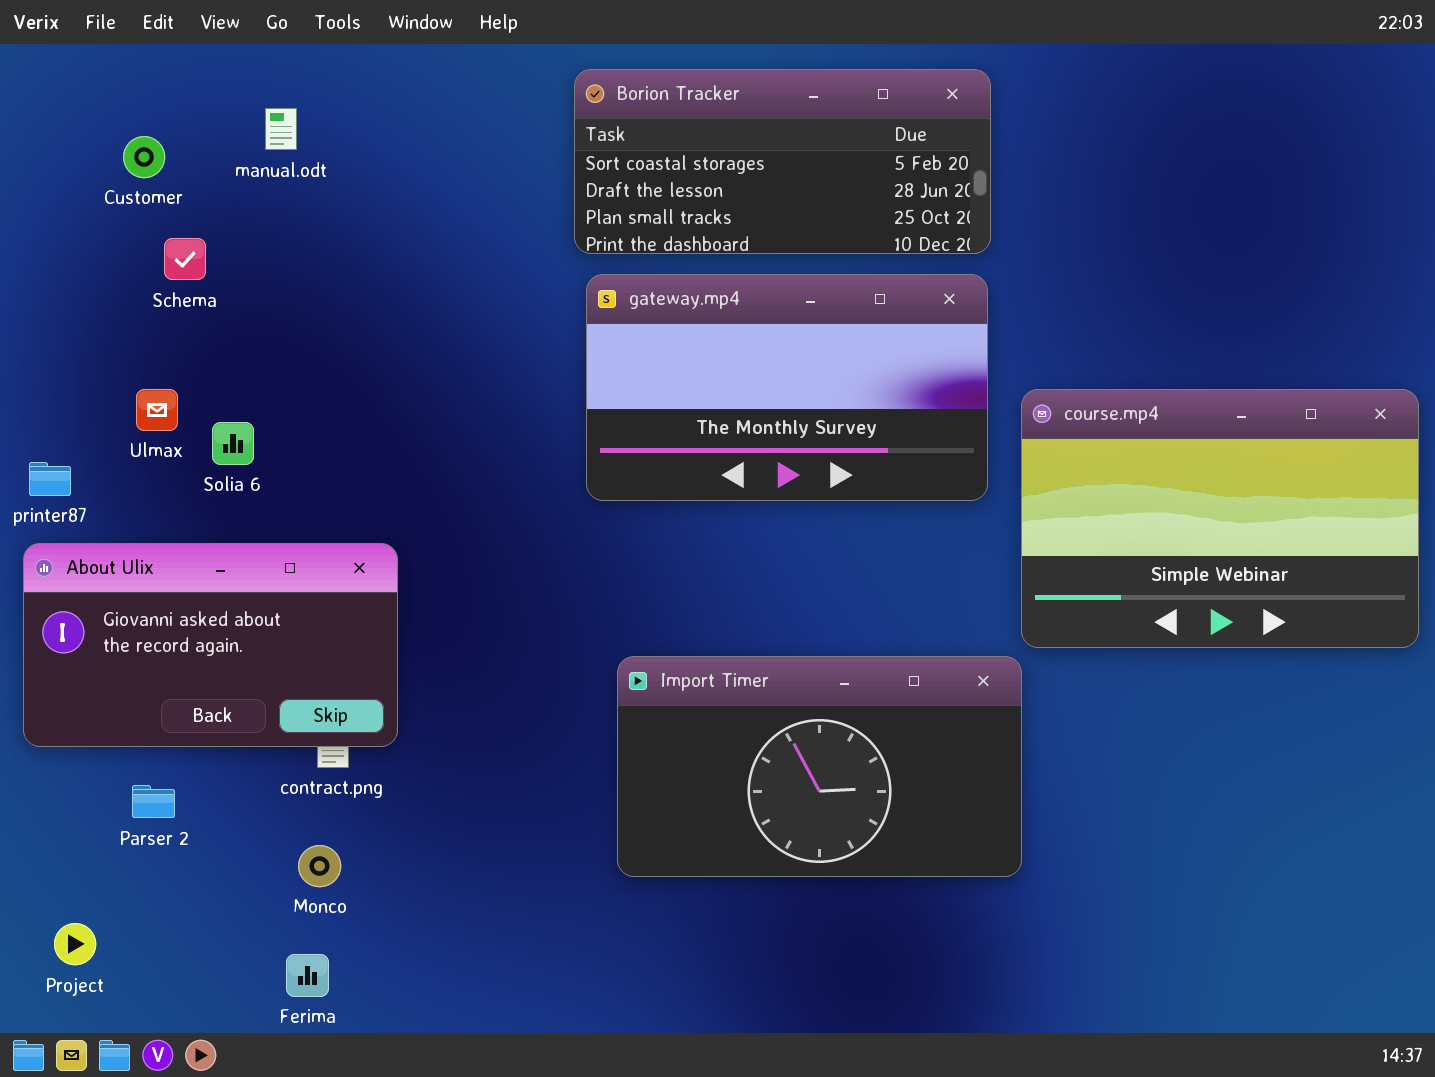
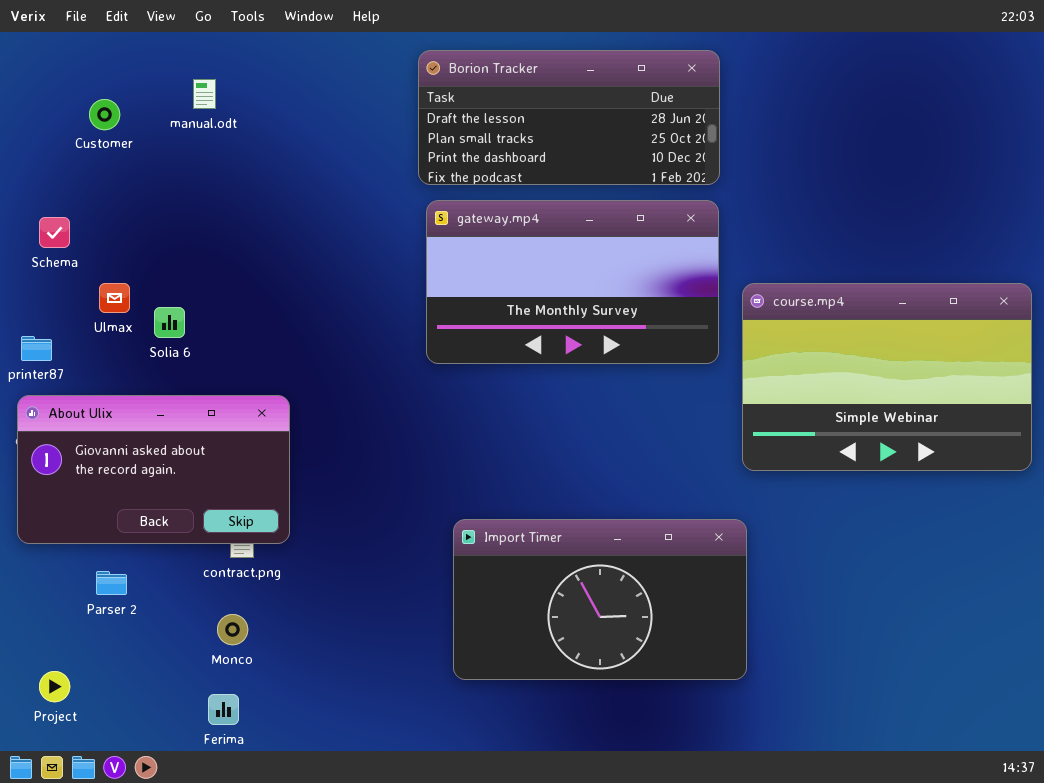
Borion Tracker: [574,69,991,254] -> [418,50,720,185], scrolled down 1 row
Schema: [164,238,206,280] -> [39,217,70,248], moved
Import Timer: [617,656,1022,877] -> [453,519,747,680], moved

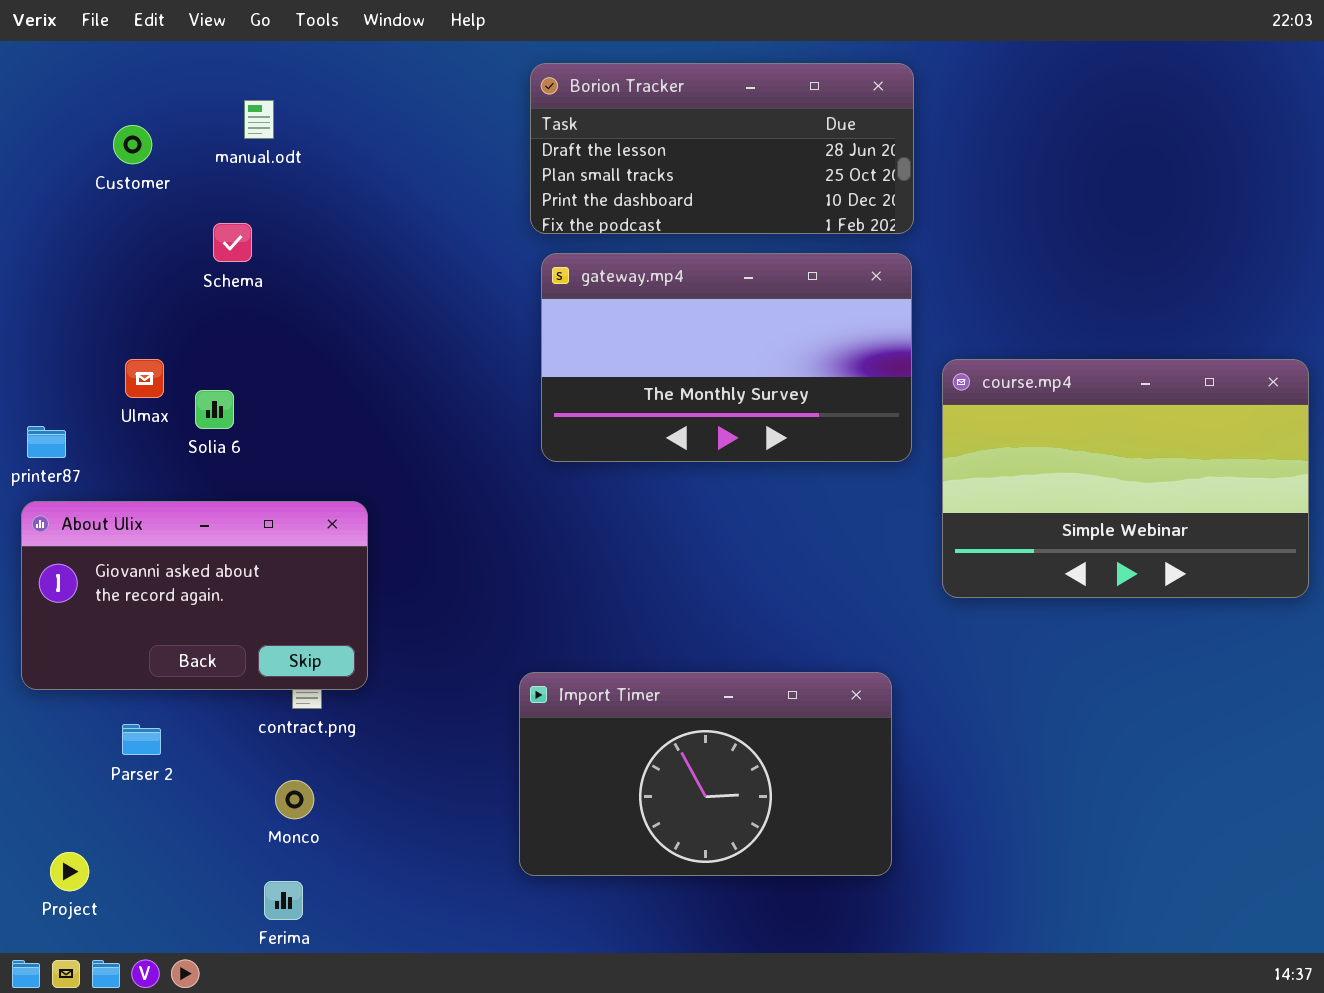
Schema: [39,217,70,248] -> [213,223,252,262], moved
Import Timer: [453,519,747,680] -> [519,672,892,876], moved

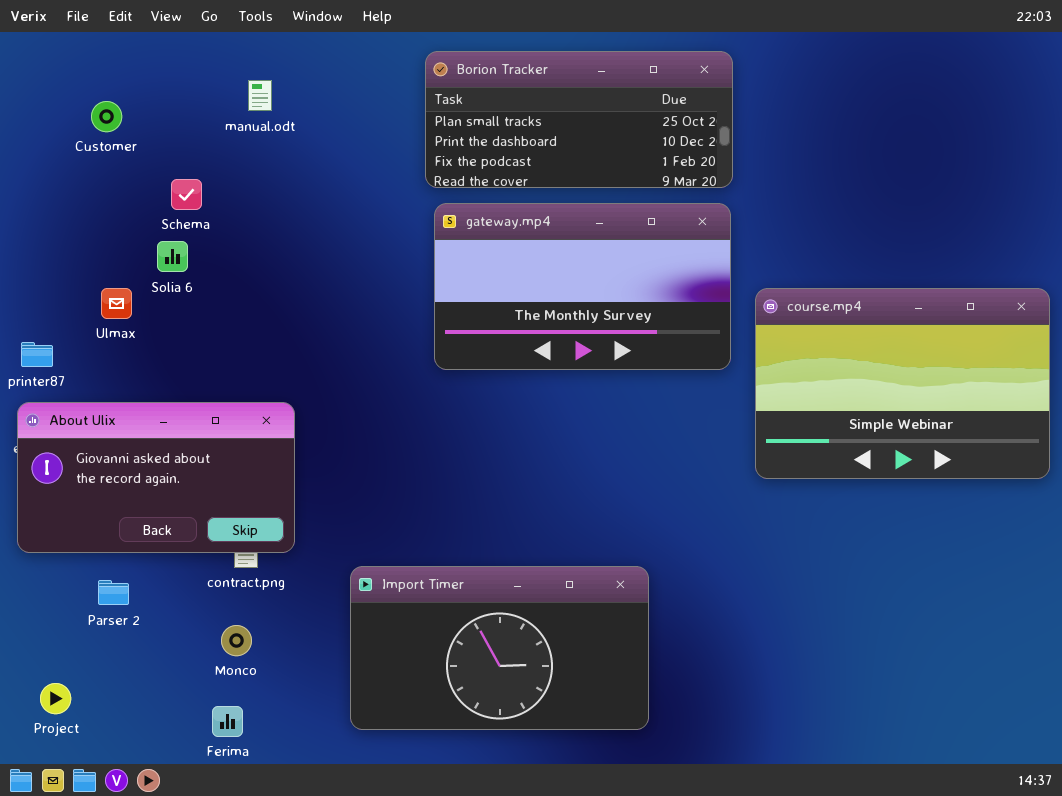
Borion Tracker: [530,63,914,234] -> [425,51,733,188], scrolled down 1 row
manual.odt: [244,100,274,139] -> [248,80,272,111], moved
Solia 6: [195,390,234,429] -> [157,241,188,272], moved
Import Timer: [519,672,892,876] -> [350,566,649,730], moved

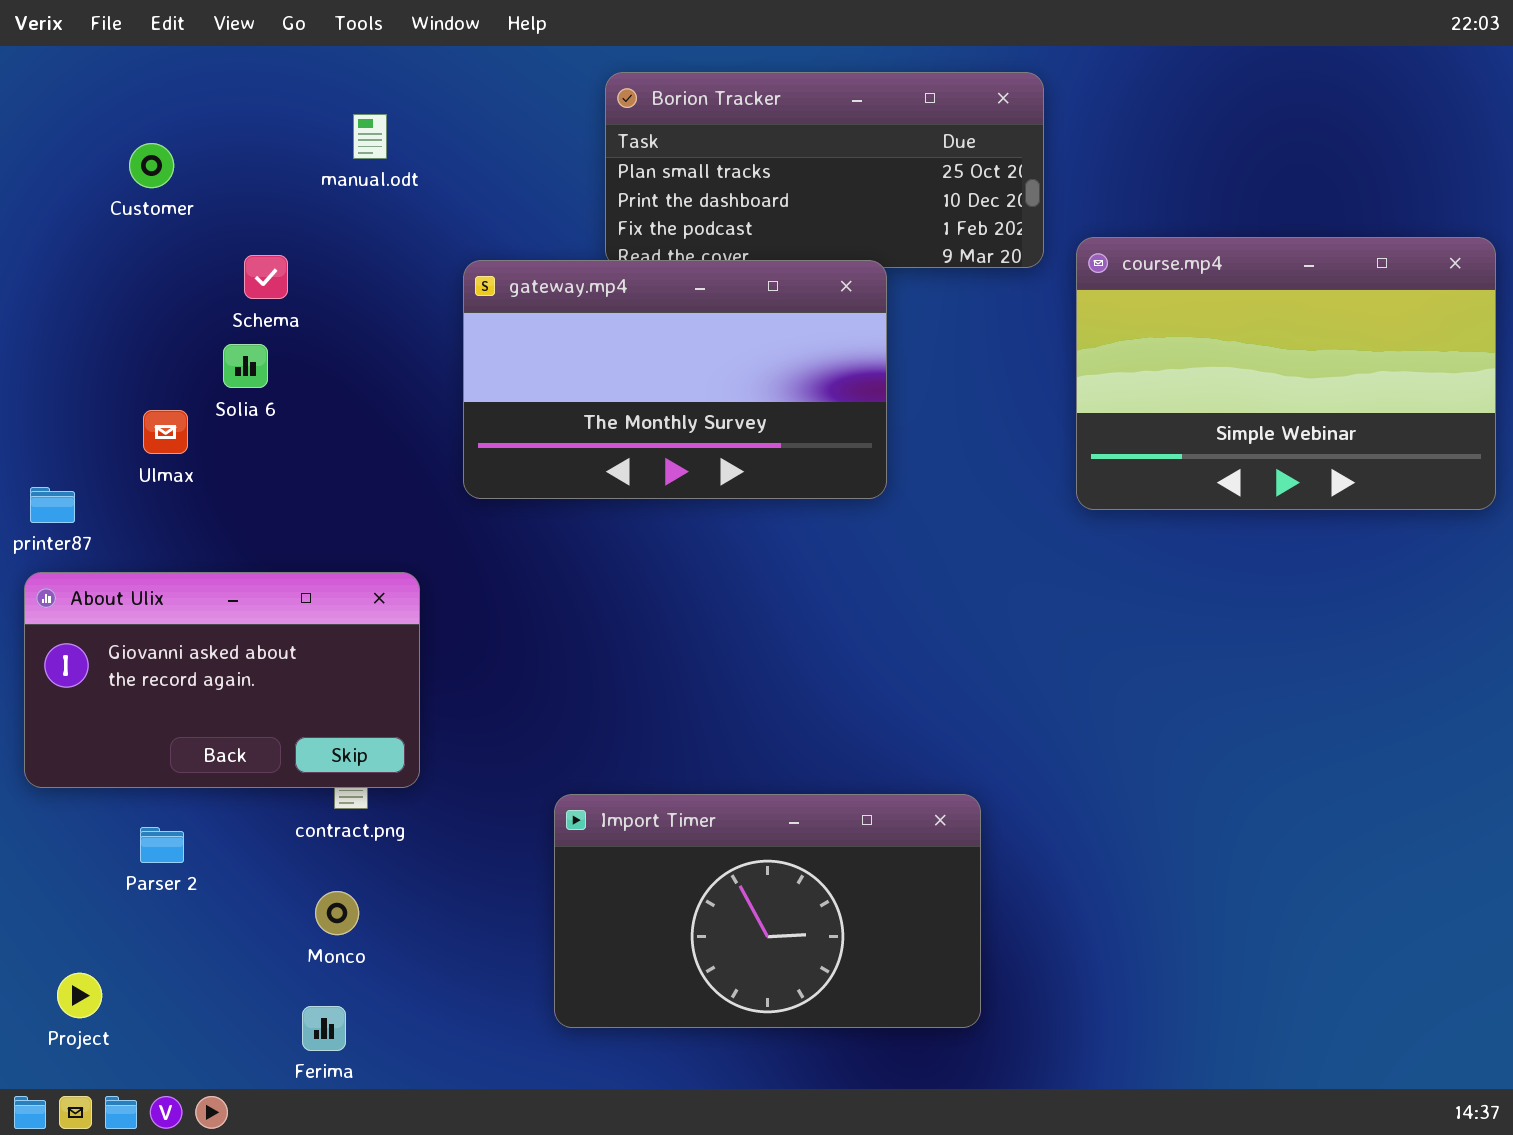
gateway.mp4: [434,203,731,370] -> [463,260,887,499], moved
course.mp4: [755,288,1050,479] -> [1076,237,1496,510], moved
Import Timer: [350,566,649,730] -> [554,794,981,1028], moved

